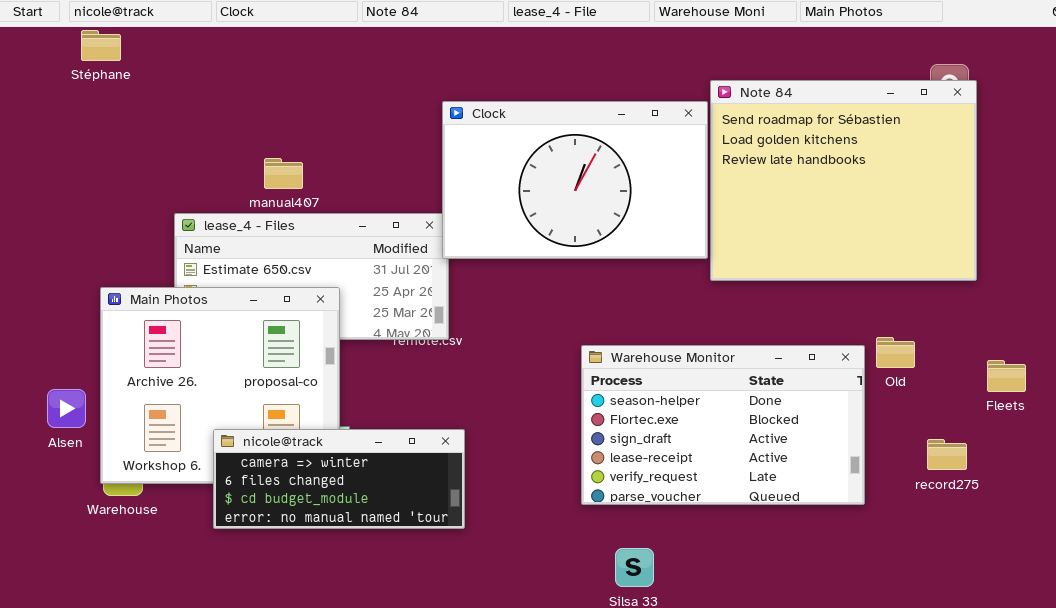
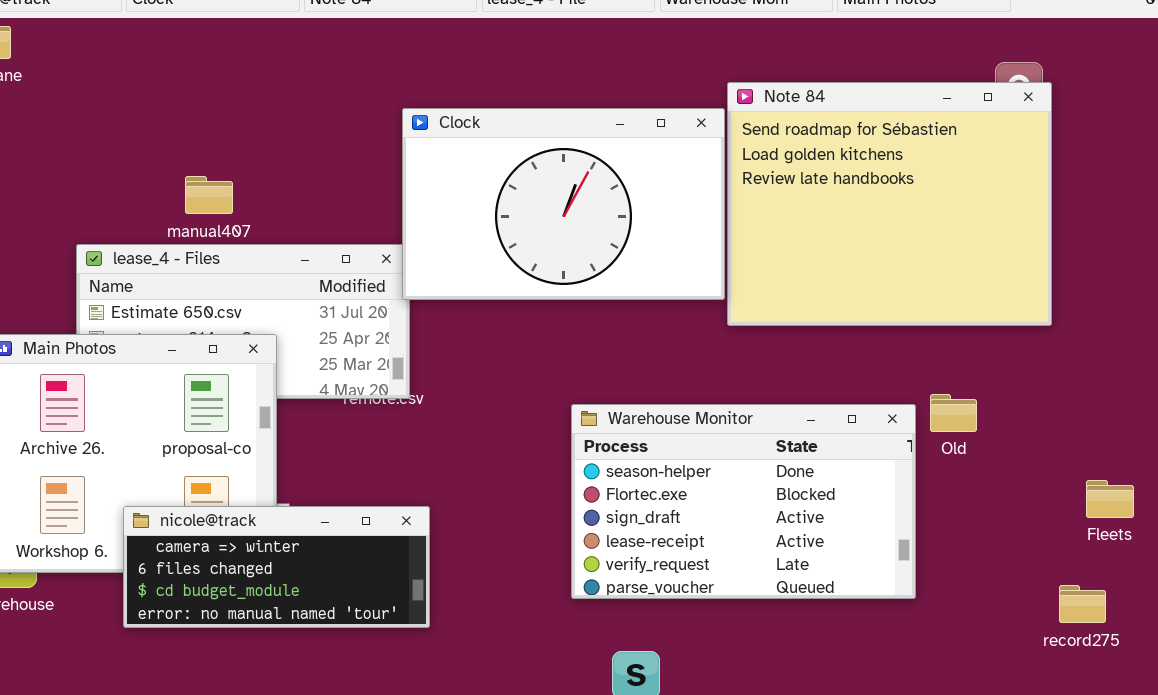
Fleets: [987,360,1026,392] -> [1086,480,1134,518], moved
record275: [927,439,967,470] -> [1059,585,1106,623], moved

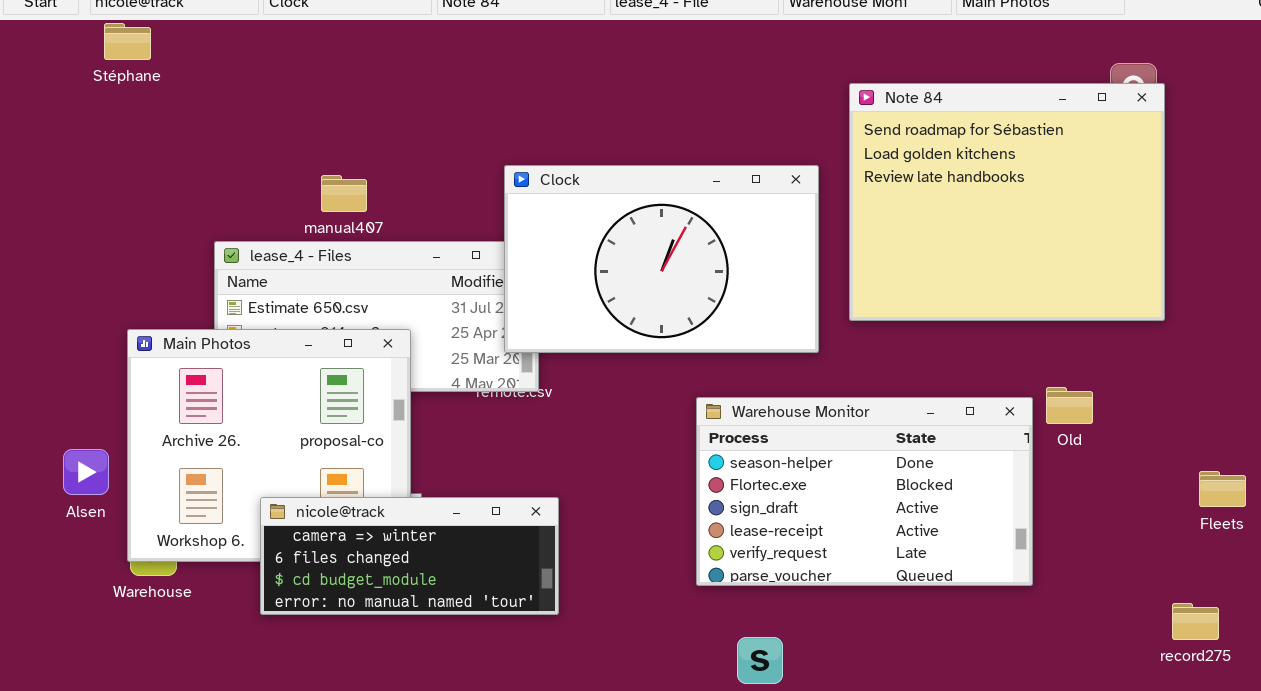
Clock: [402,108,725,300] -> [504,165,819,353], moved
record275: [1059,585,1106,623] -> [1172,603,1219,640], moved

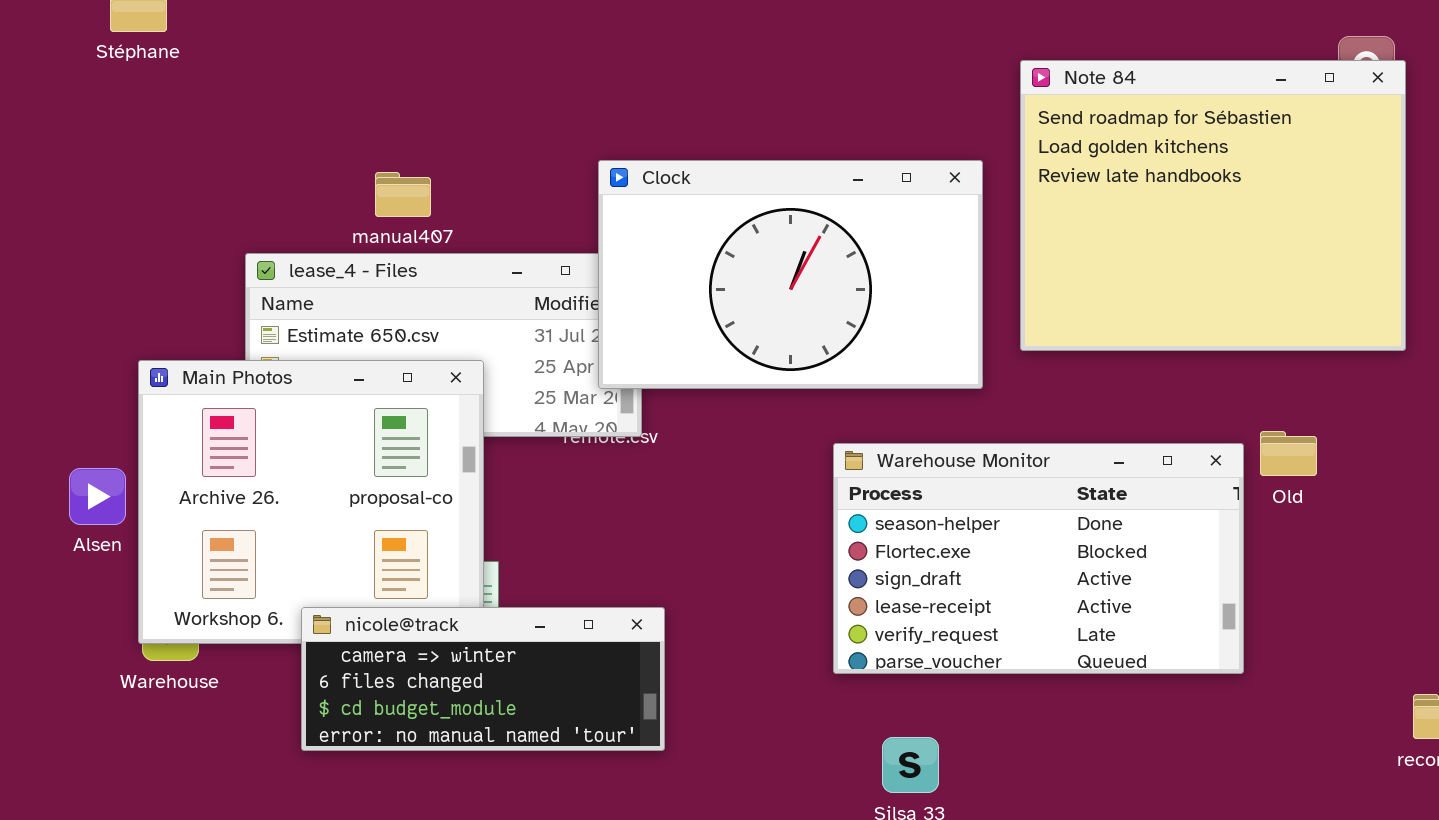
Alsen: [63,449,109,495] -> [69,468,126,525], moved
nicole@track: [260,497,559,615] -> [301,607,665,751], moved

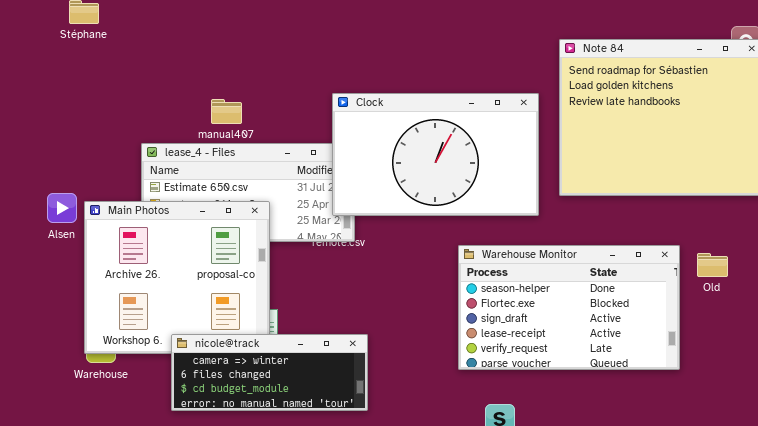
Old: [1260,431,1317,476] -> [697,253,728,277], moved
Alsen: [69,468,126,525] -> [47,193,77,223], moved

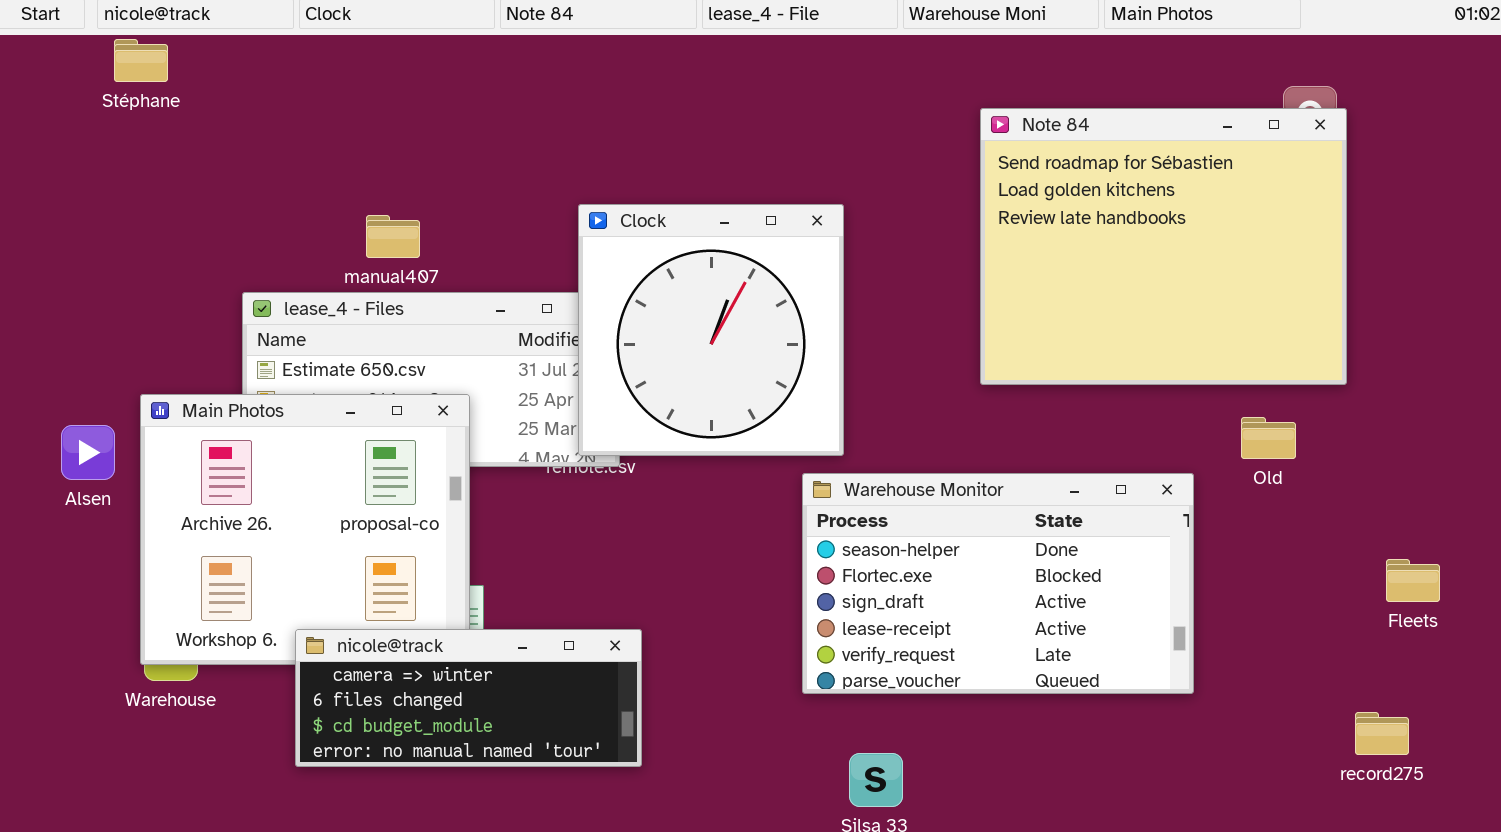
Clock: [332,93,539,216] -> [578,204,844,456], resized
Alsen: [47,193,77,223] -> [61,425,115,480], moved
Old: [697,253,728,277] -> [1241,417,1296,459], moved

